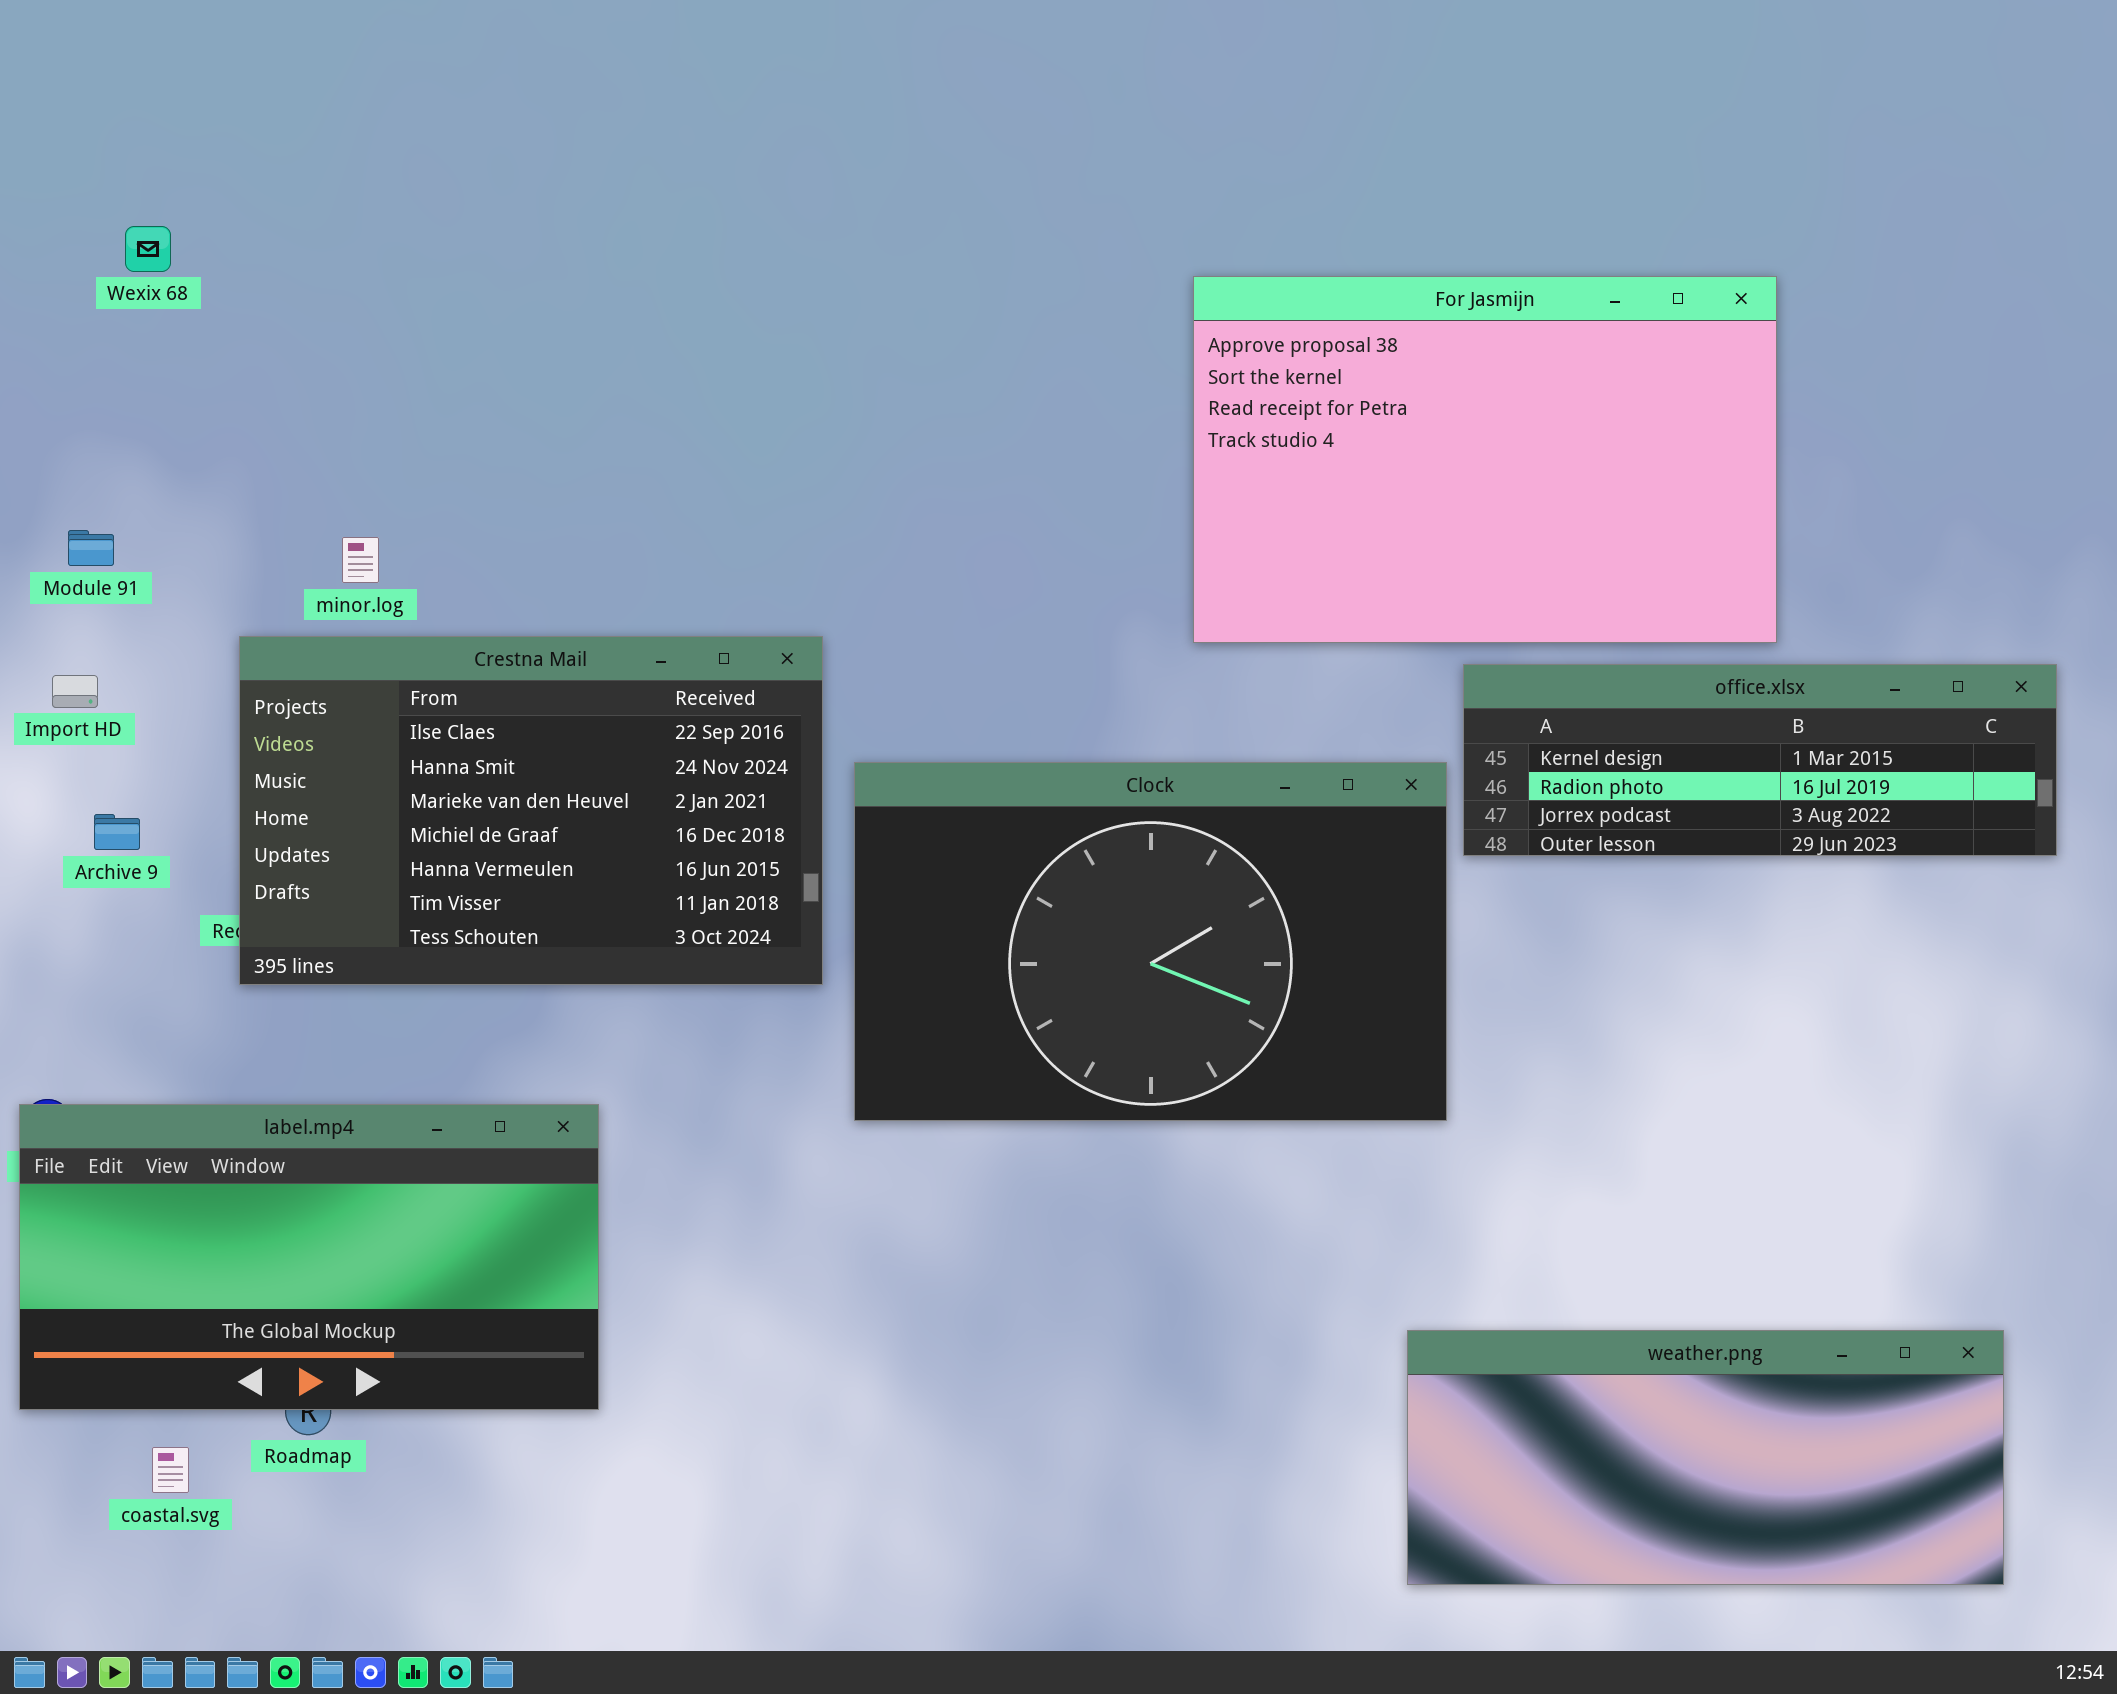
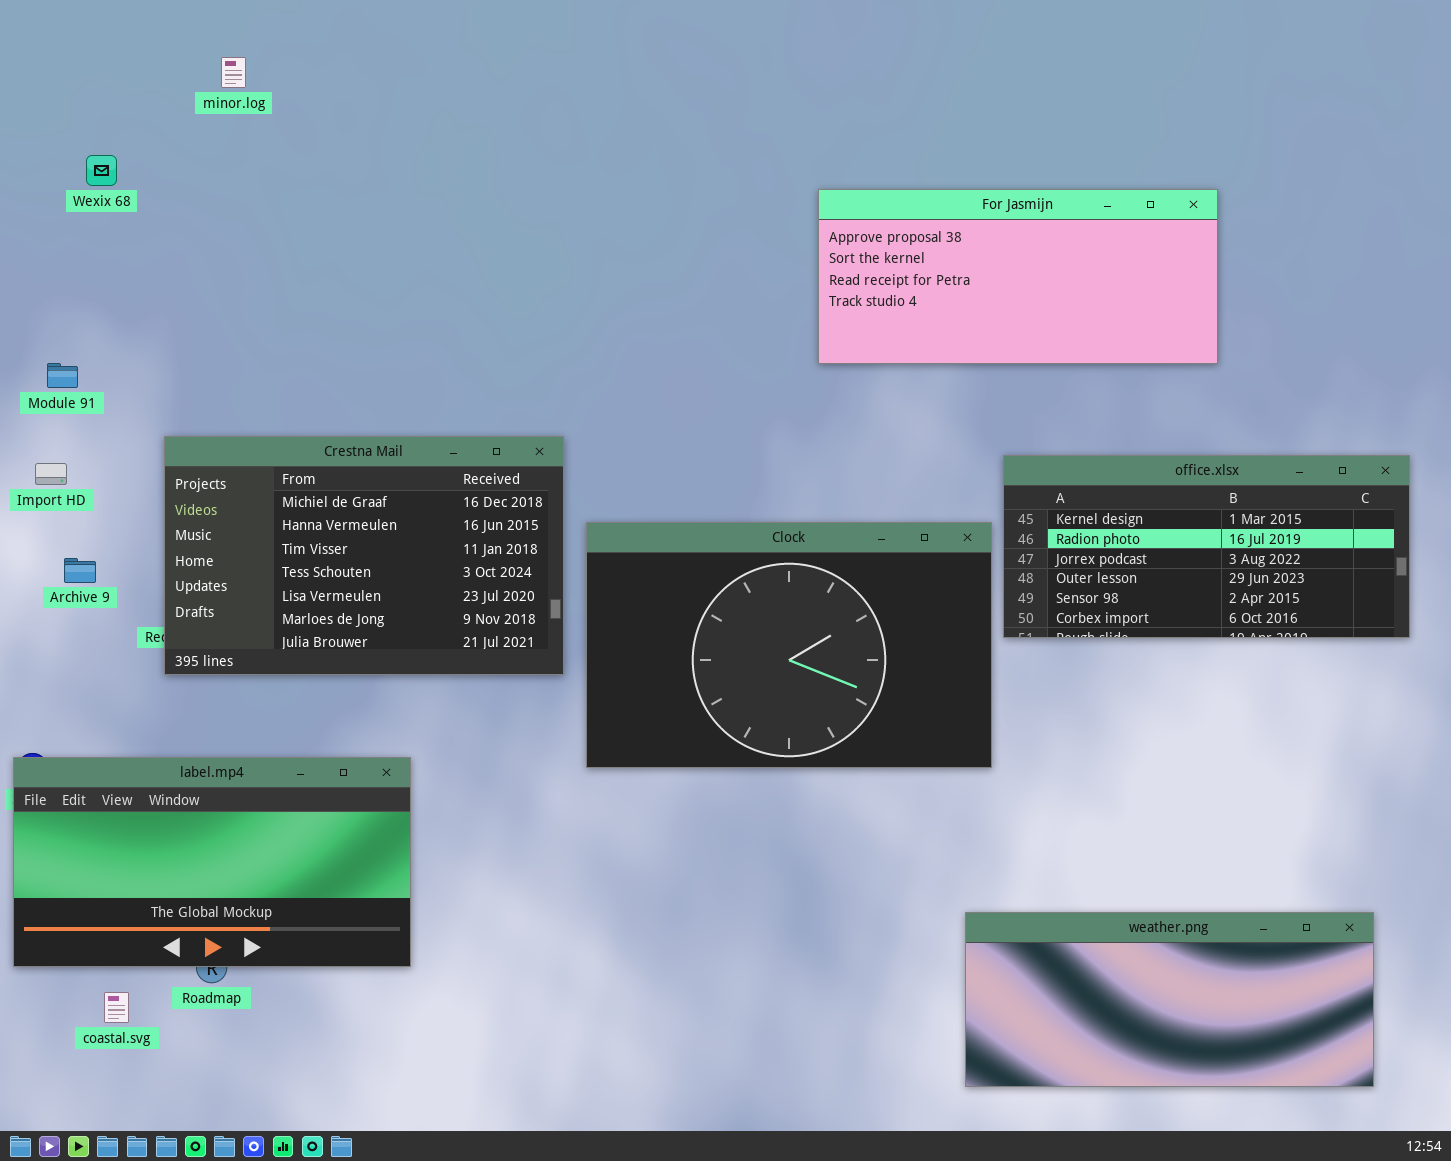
For Jasmijn: [1193,276,1777,643] -> [818,189,1218,364], resized
minor.log: [342,537,379,583] -> [221,57,246,88], moved
Crestna Mail: [239,636,823,985] -> [164,436,564,675], scrolled down 3 rows
office.xlsx: [1463,664,2057,856] -> [1003,455,1410,638], resized

